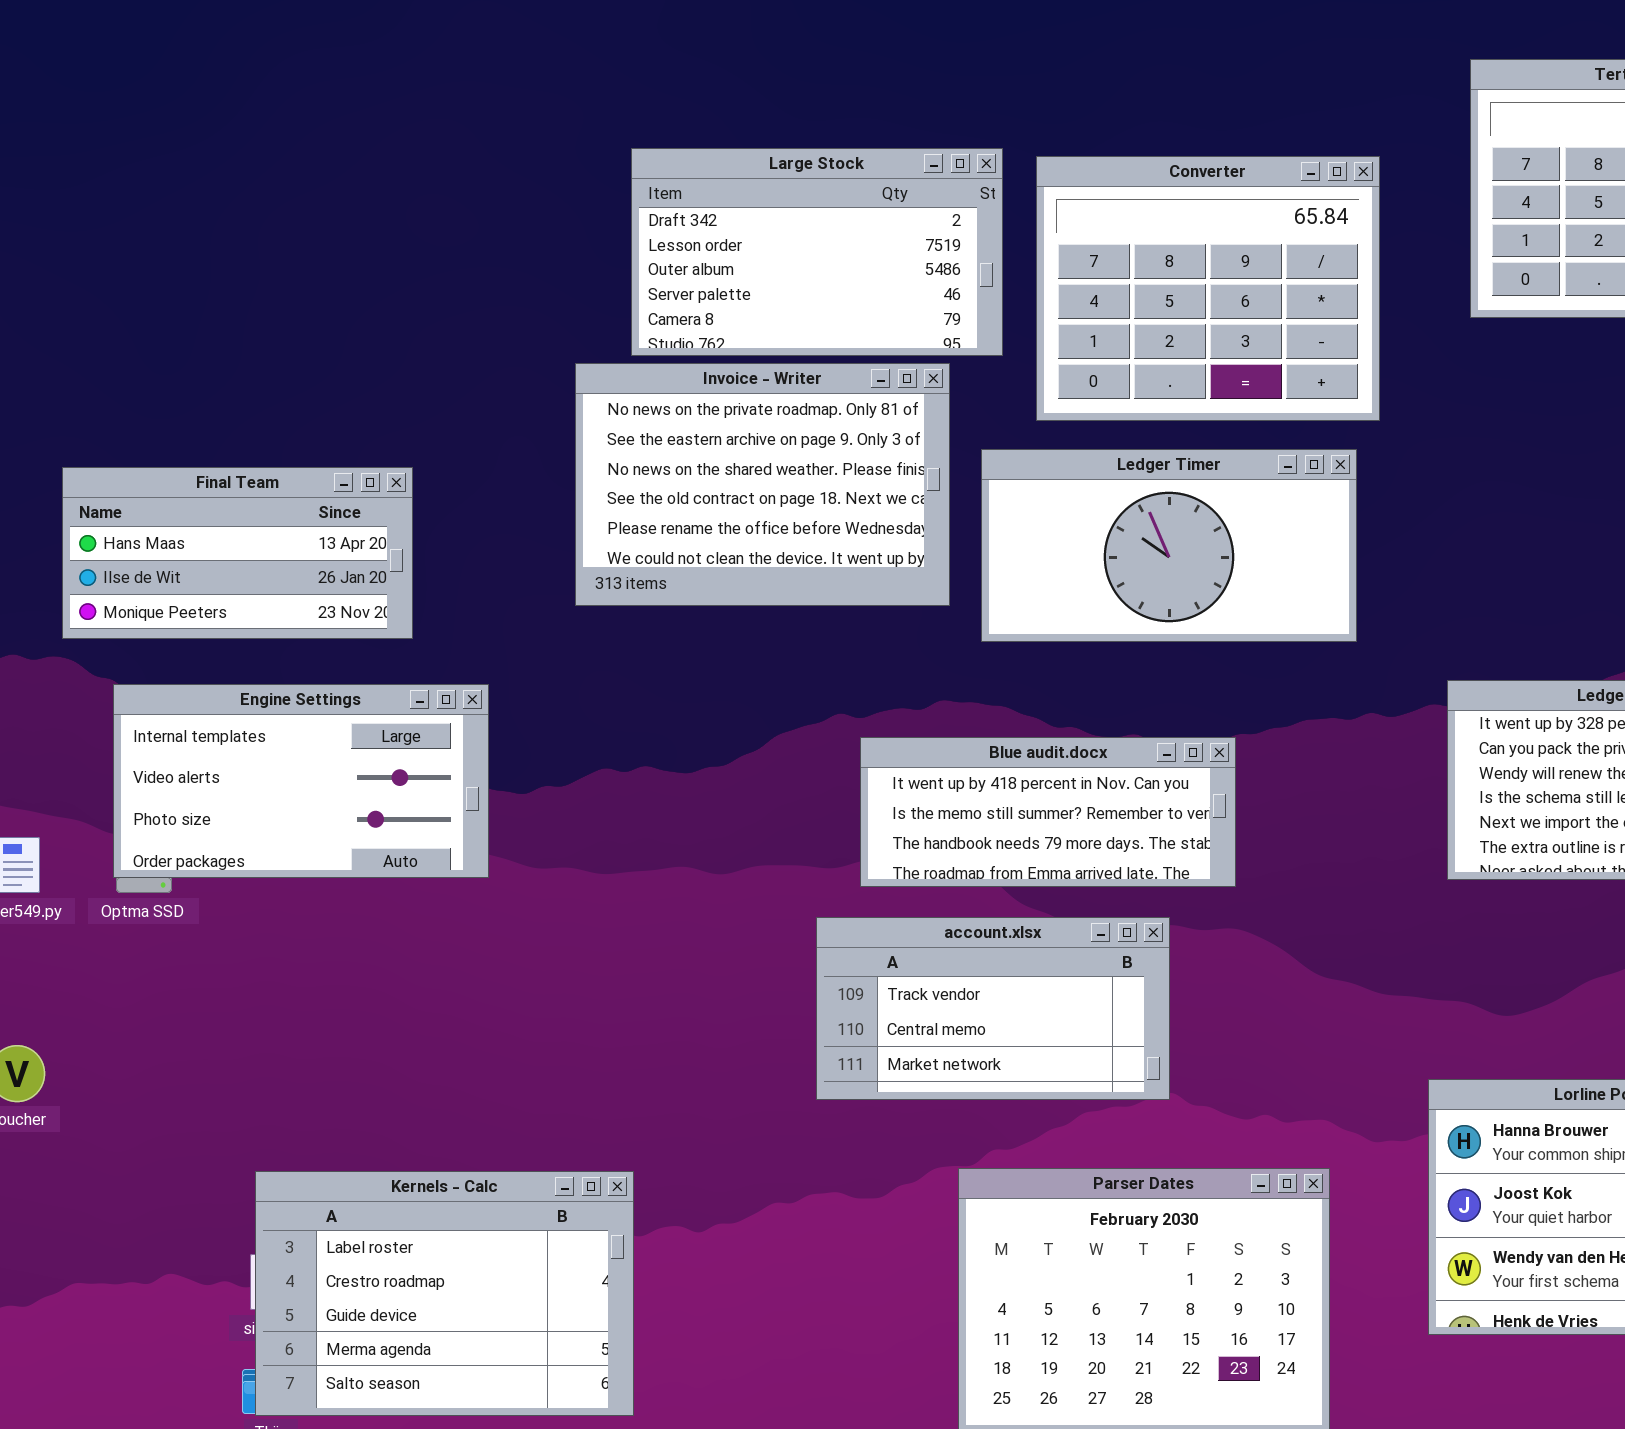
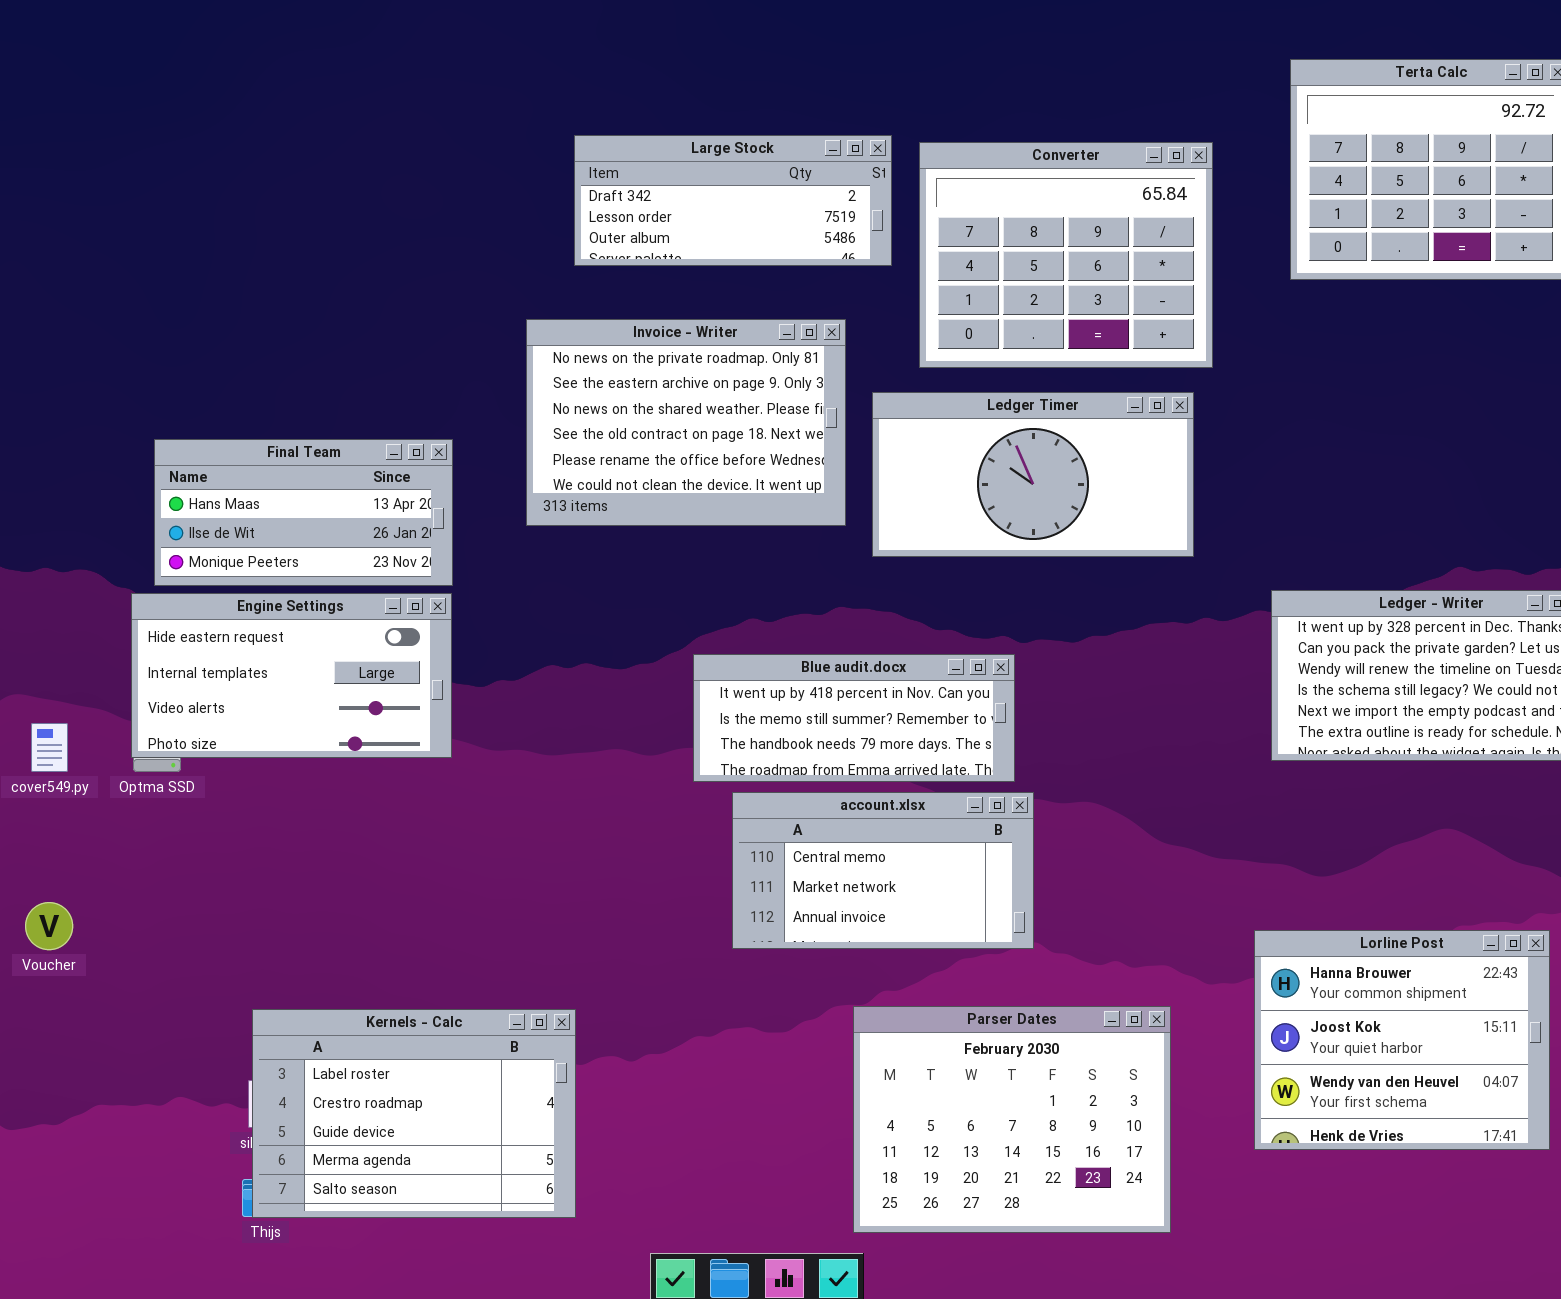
Large Stock: [631,148,1003,356] -> [574,135,892,266], resized
Final Team: [62,467,413,639] -> [154,439,453,586], moved
Engine Settings: [113,684,489,878] -> [131,593,452,758], scrolled up 1 row
Blue audit.docx: [860,737,1236,887] -> [693,654,1015,782], moved
account.xlsx: [816,917,1170,1100] -> [732,792,1034,949], scrolled down 1 row

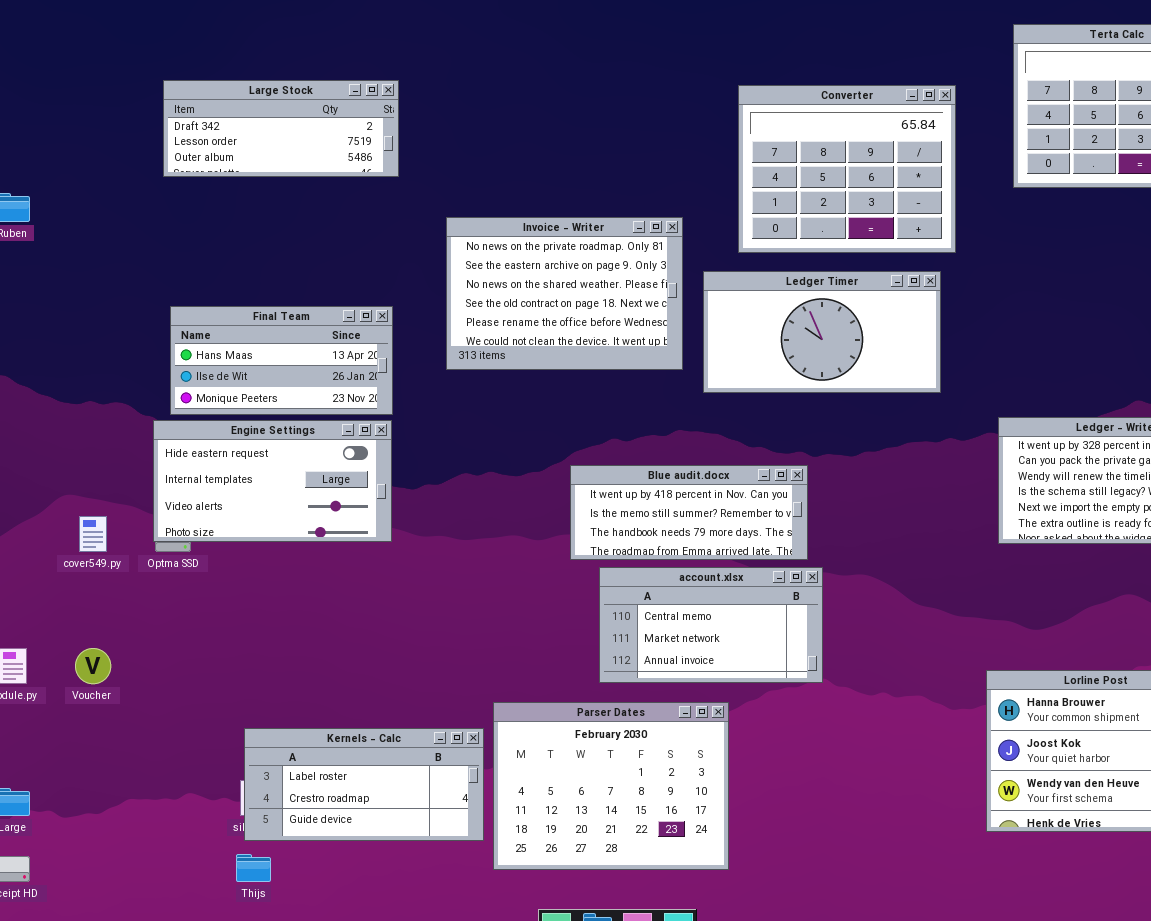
Large Stock: [574,135,892,266] -> [163,80,399,177], moved
Parser Dates: [853,1006,1171,1233] -> [493,702,729,870], moved
Kernels - Calc: [252,1009,576,1218] -> [244,728,484,841], resized

